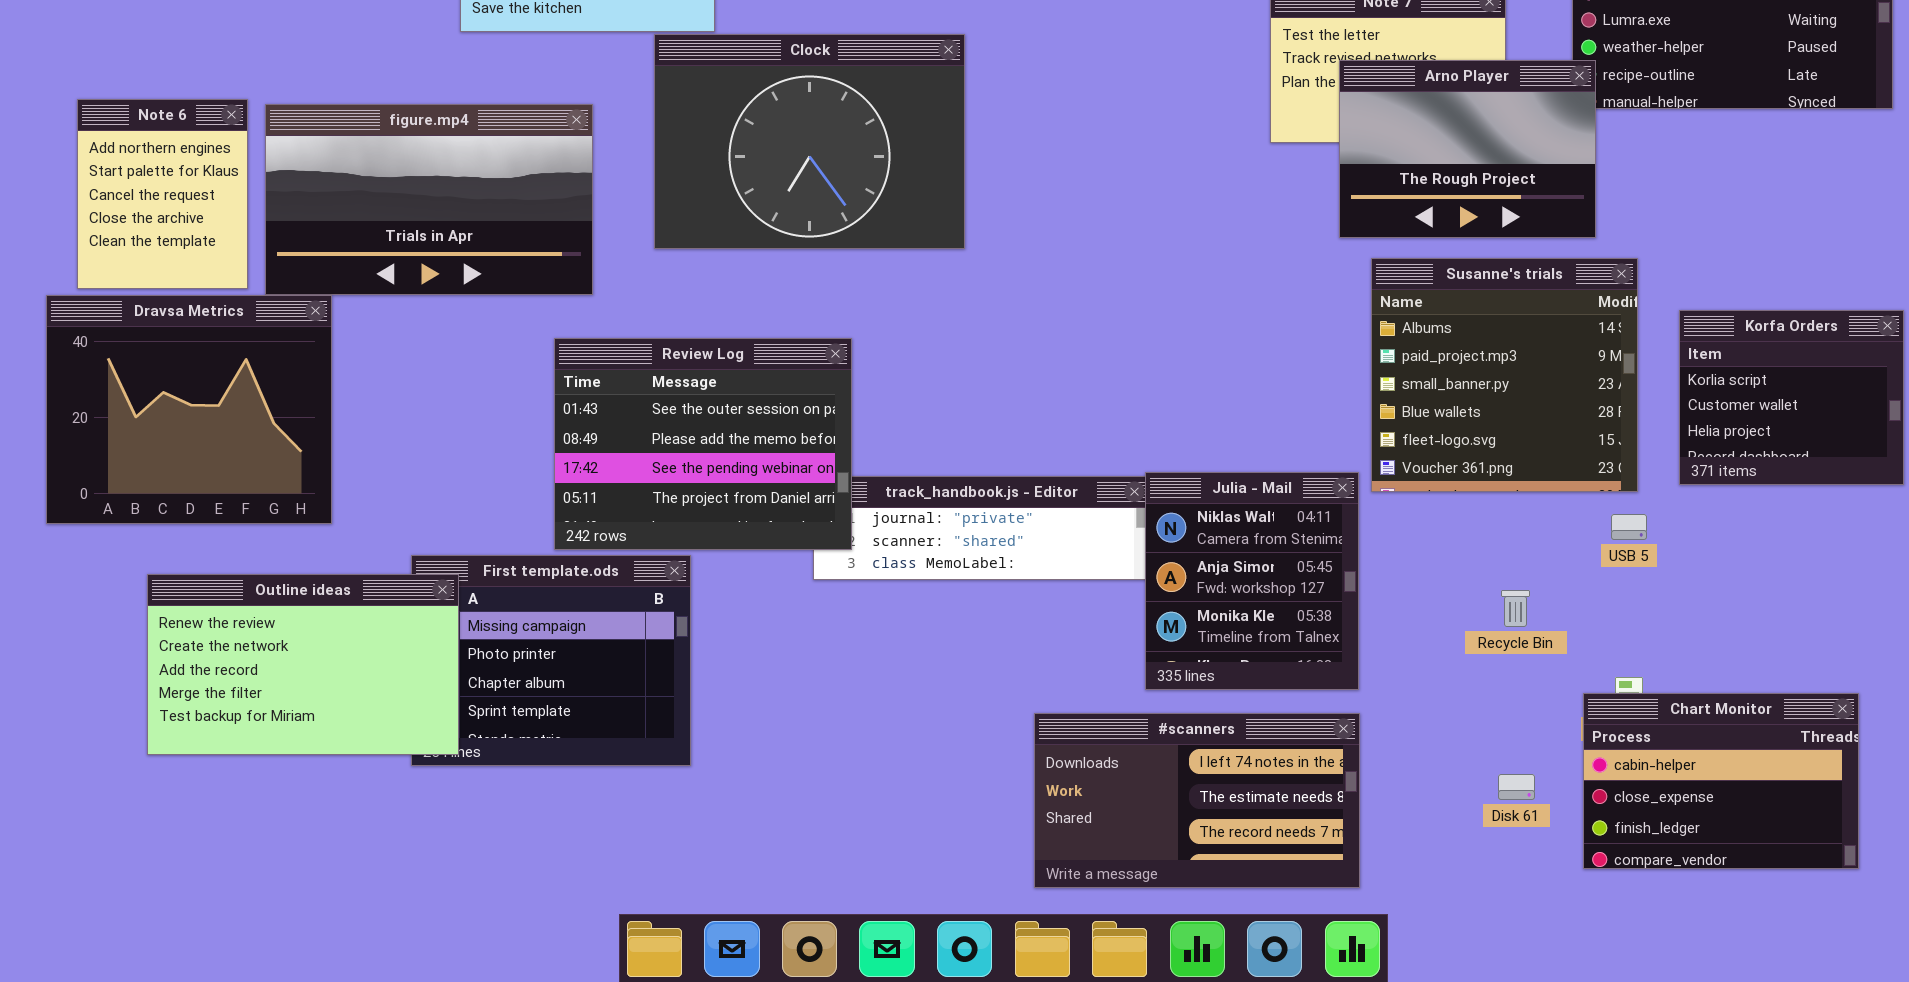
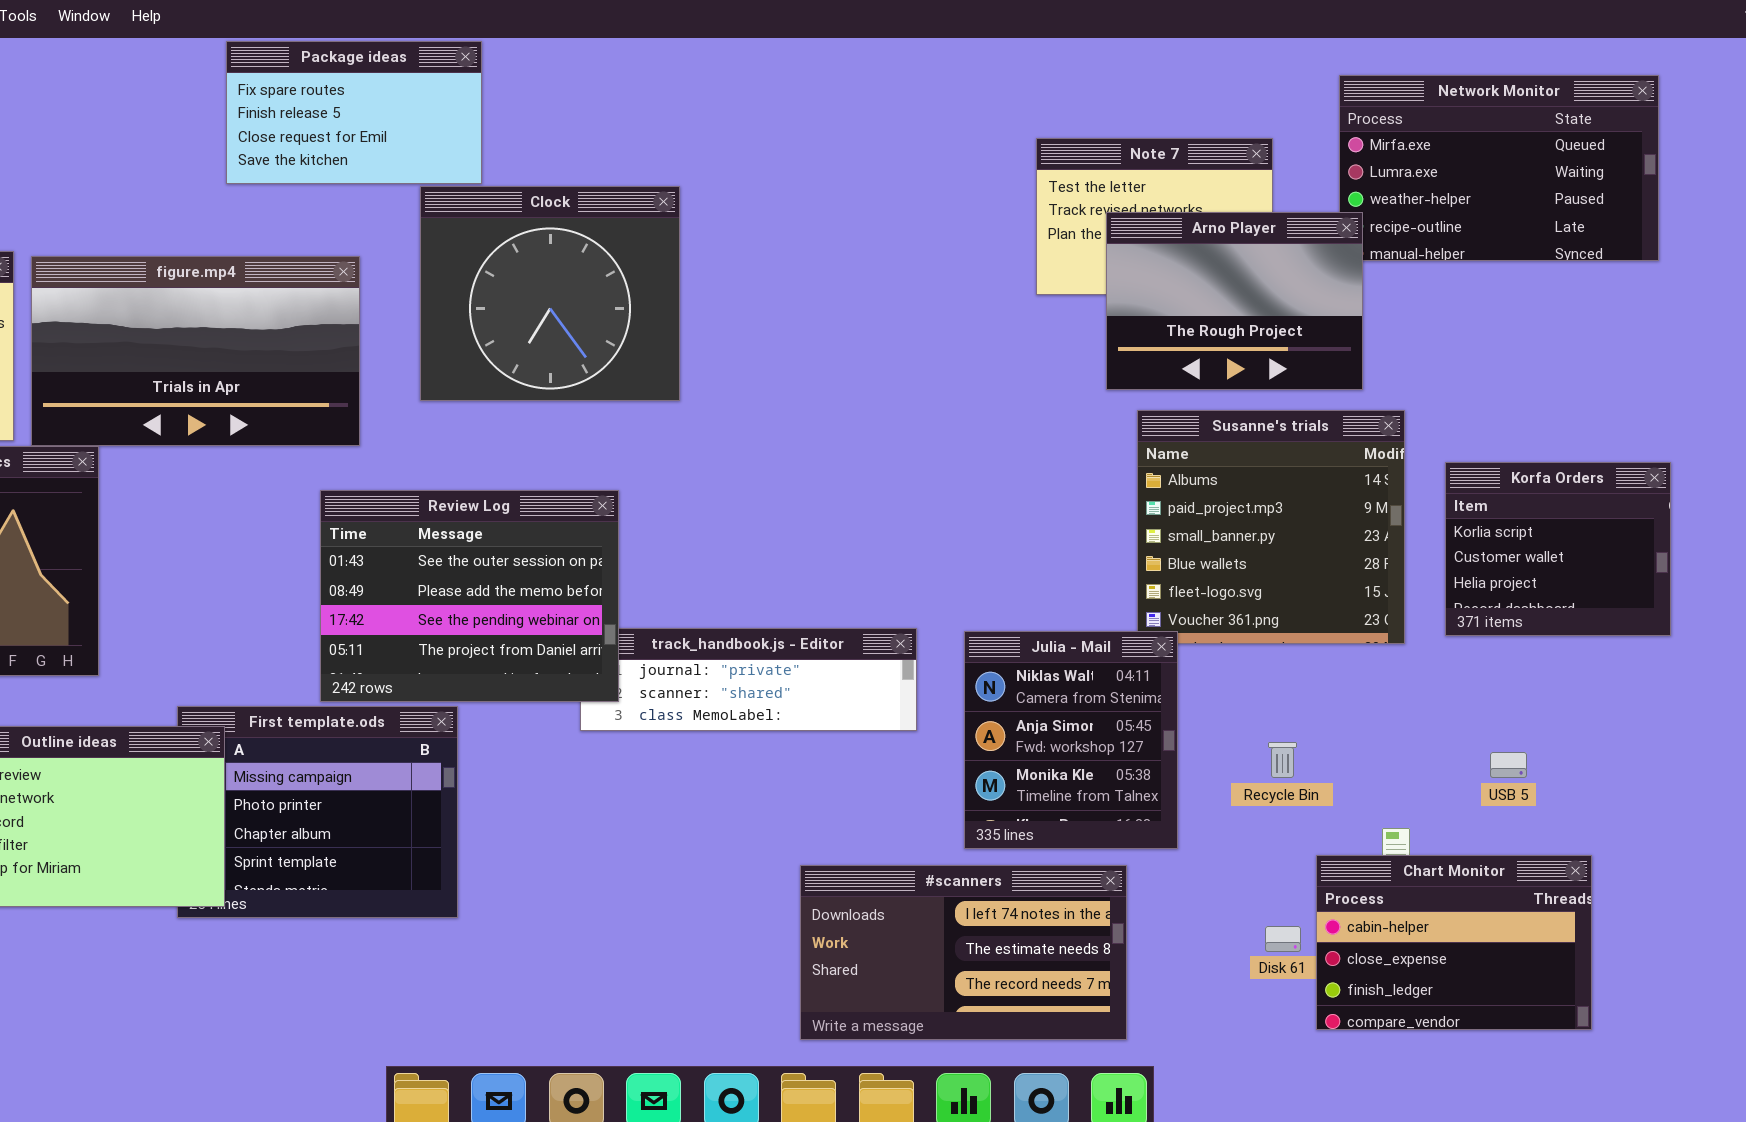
Clock: [654,34,965,249] -> [420,186,680,401], resized
Julia - Mail: [1145,472,1359,690] -> [964,631,1178,849], moved
USB 5: [1611,514,1647,540] -> [1490,752,1527,778], moved
Chart Monitor: [1583,693,1859,869] -> [1316,855,1592,1030], moved

